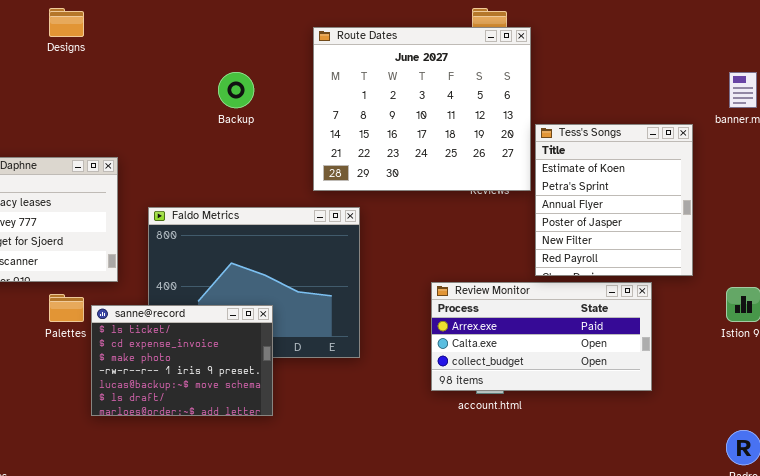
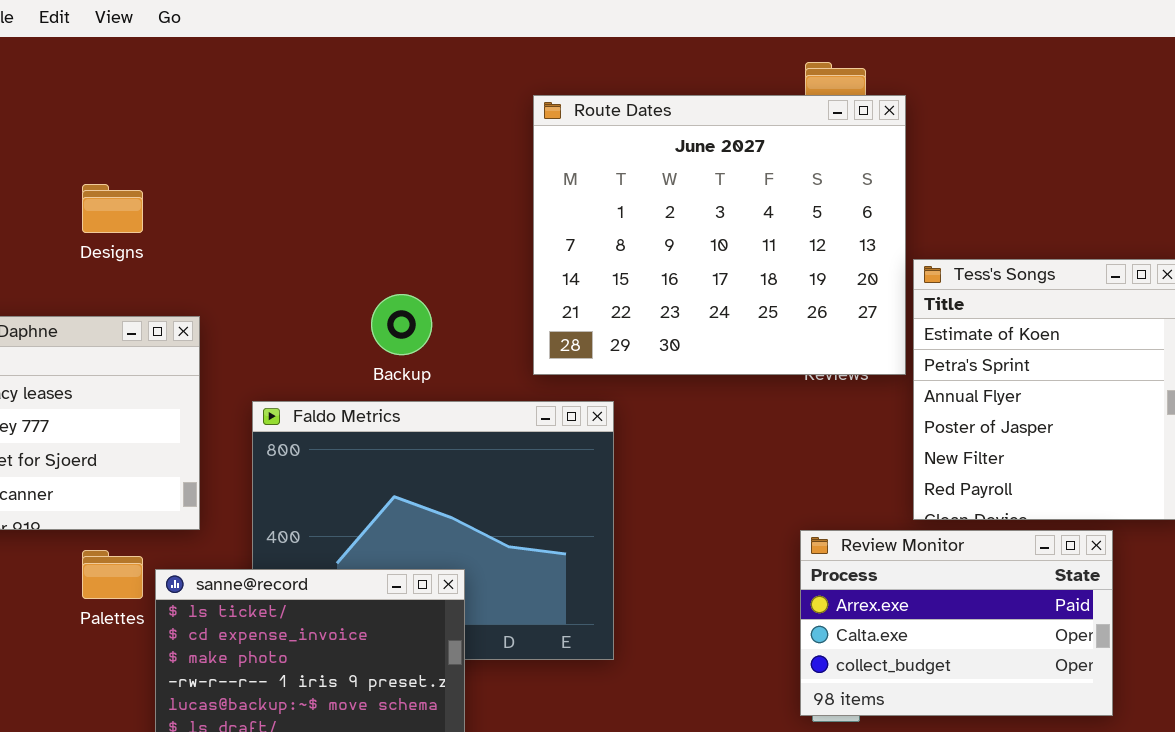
Designs: [49,8,84,37] -> [82,184,143,233], moved
Backup: [218,72,254,108] -> [371,294,432,355], moved
Review Monitor: [431,282,652,391] -> [800,530,1113,716], resized

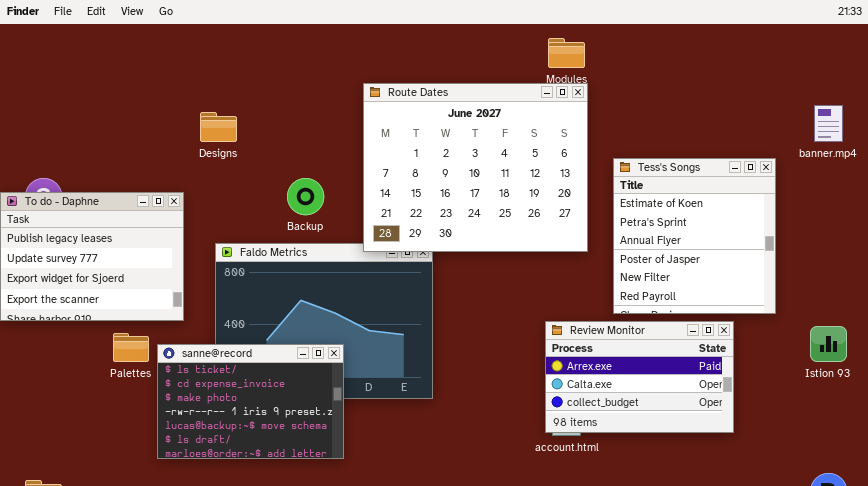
Route Dates: [533,95,906,375] -> [363,83,588,252], moved
Designs: [82,184,143,233] -> [200,112,237,142], moved

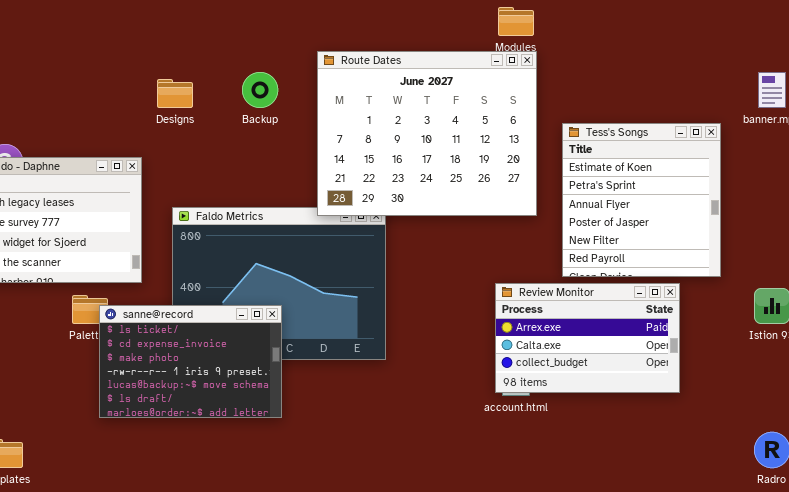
Backup: [287,178,324,215] -> [242,72,278,108], moved
sanne@record: [157,344,344,459] -> [99,305,282,418], moved

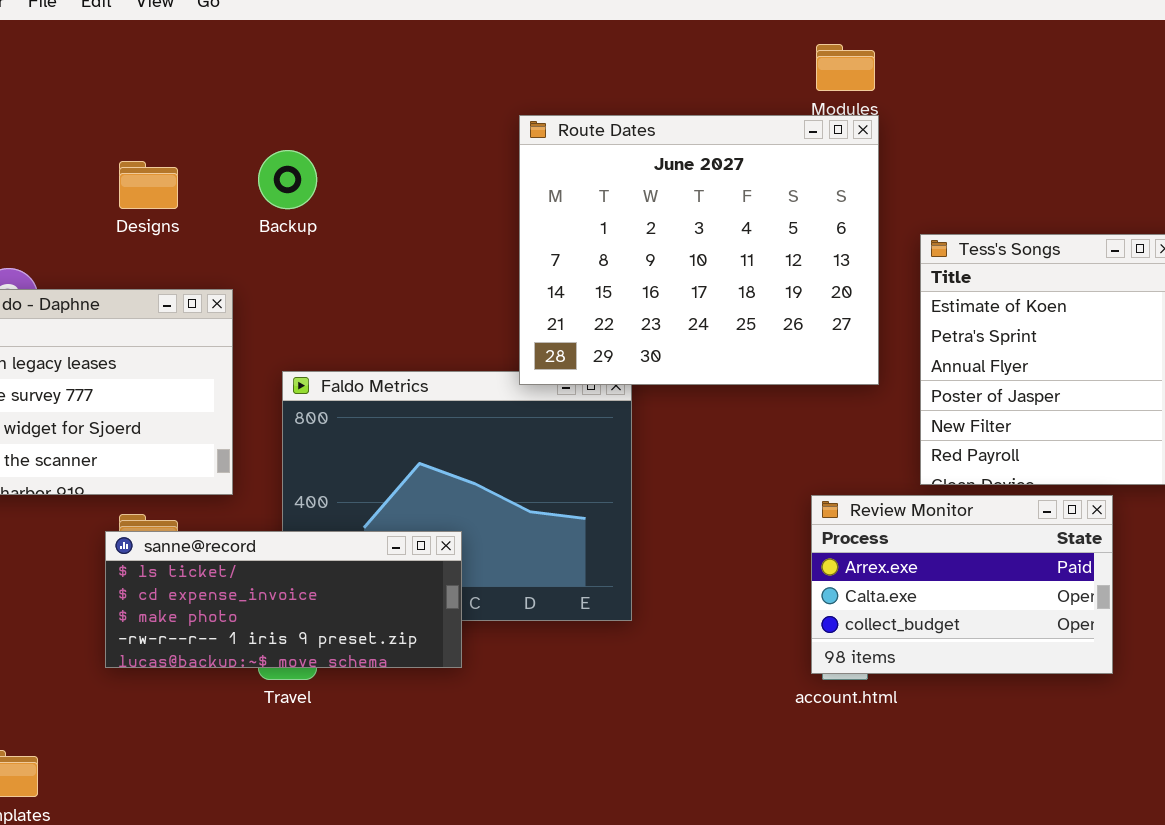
Backup: [242,72,278,108] -> [258,150,317,209], moved
Designs: [157,79,193,108] -> [119,161,178,209], moved
sanne@record: [99,305,282,418] -> [105,531,462,668], resized

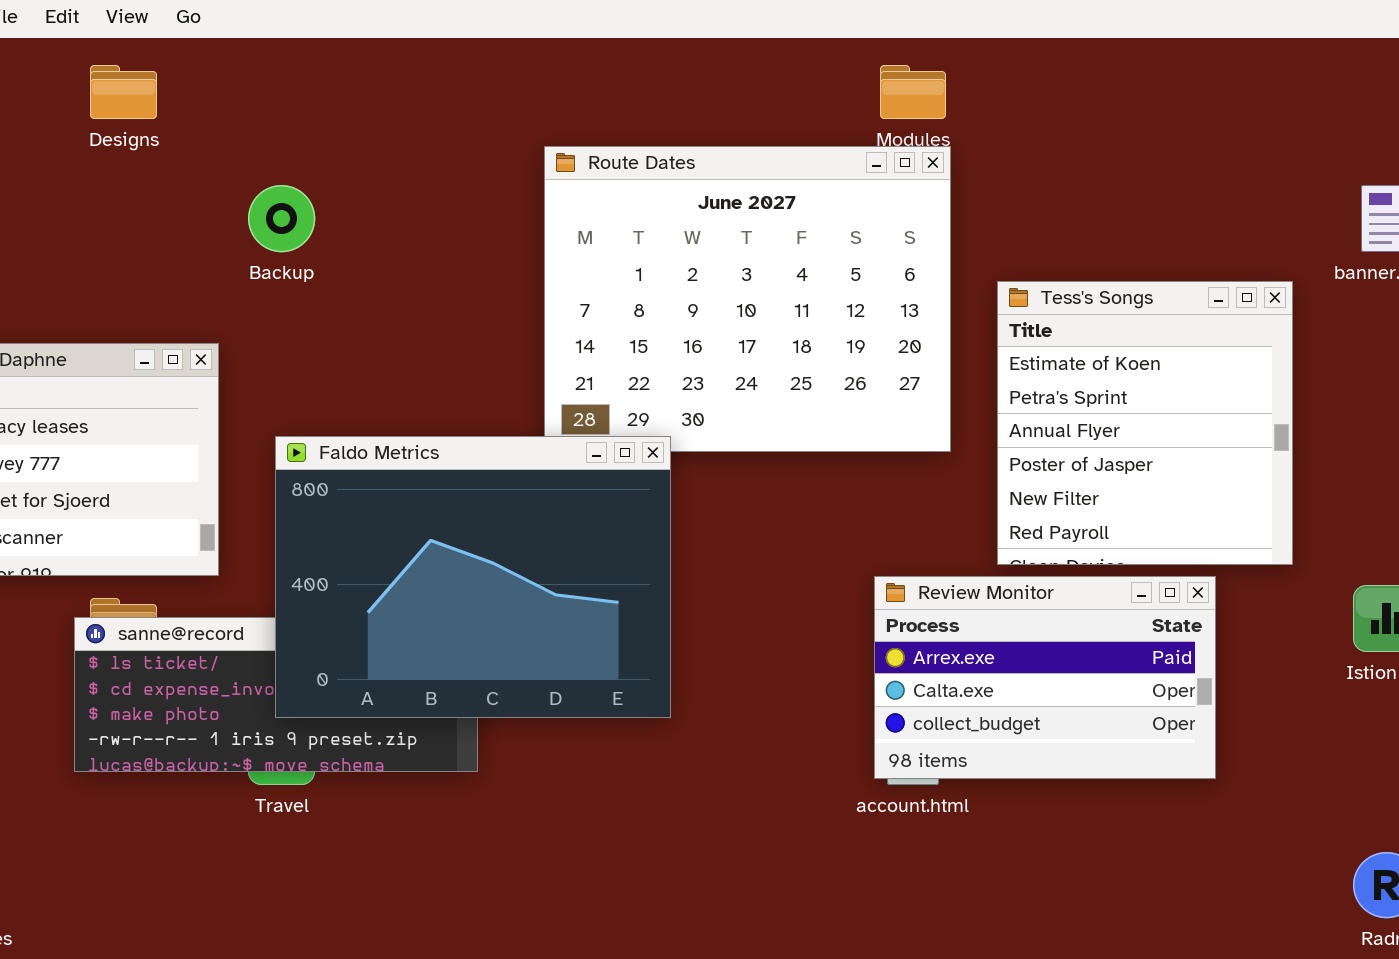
Designs: [119,161,178,209] -> [90,65,157,119], moved
Faldo Metrics: [282,371,632,621] -> [275,436,671,718], raised

